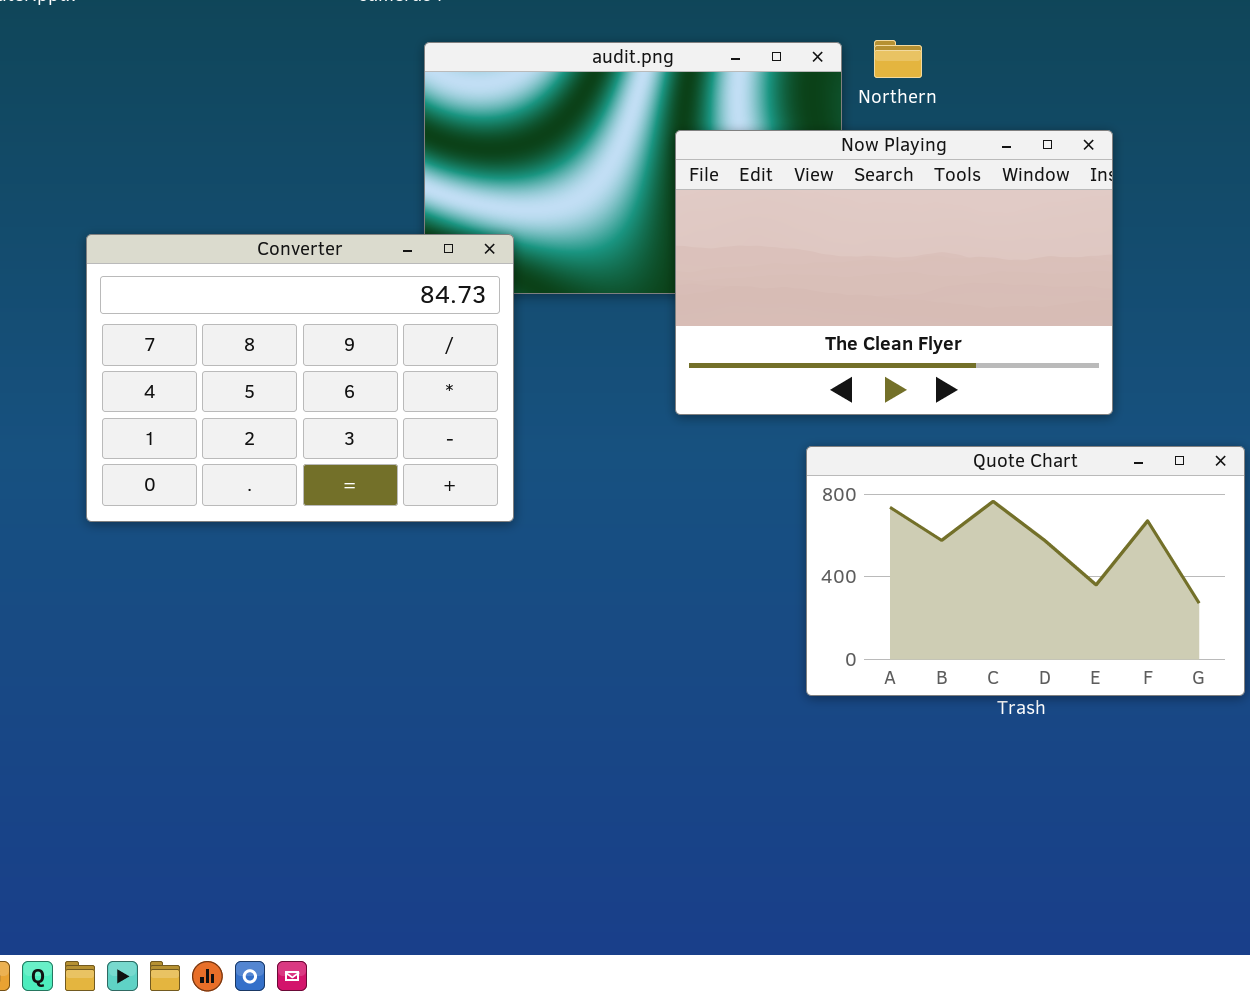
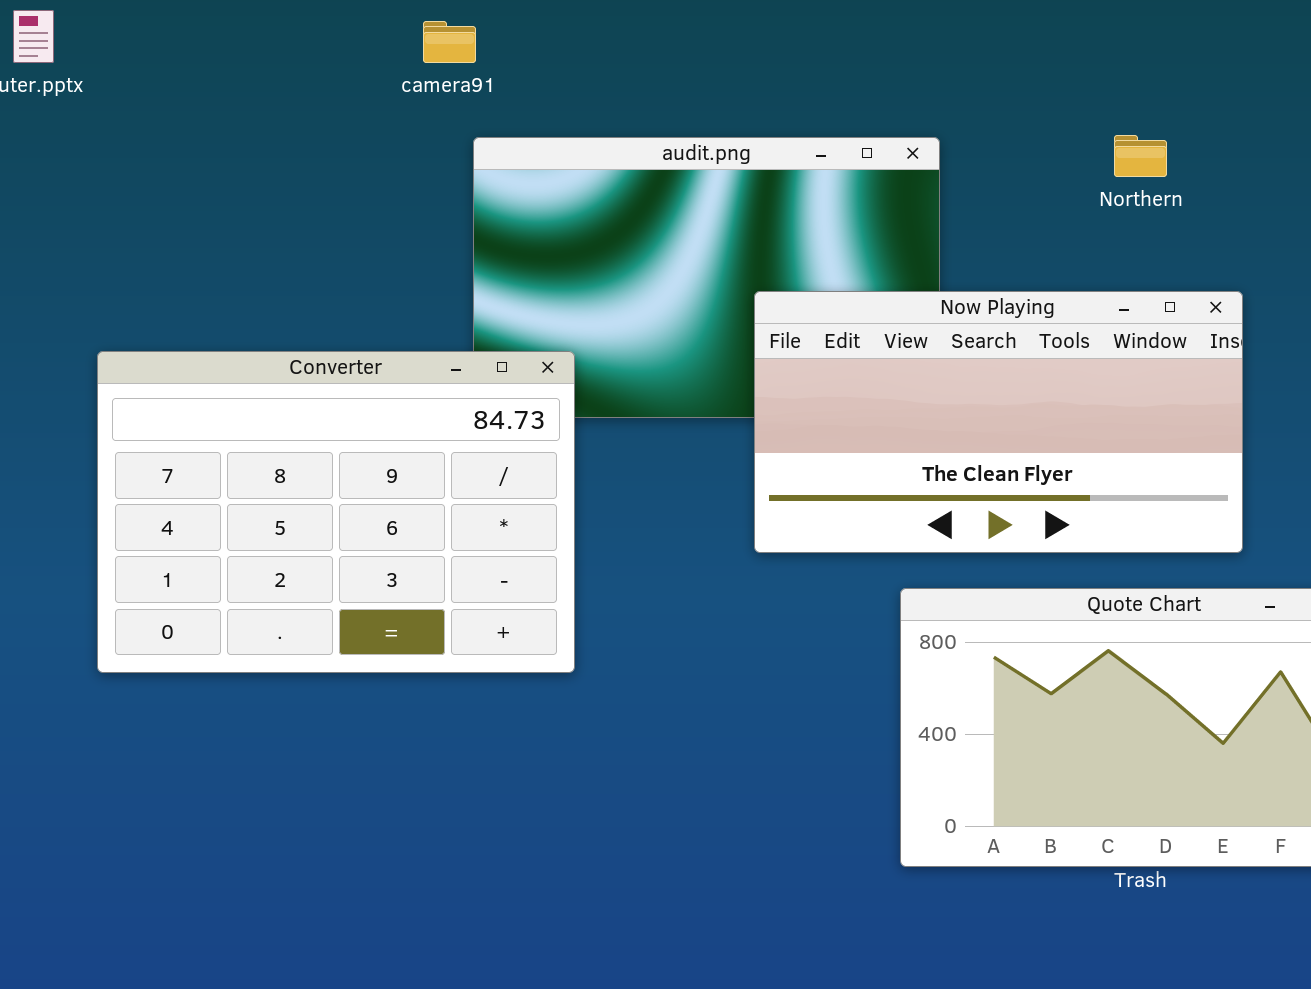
Northern: [874,40,922,78] -> [1114,135,1167,177], moved
Now Playing: [675,130,1113,415] -> [754,291,1243,553], resized

